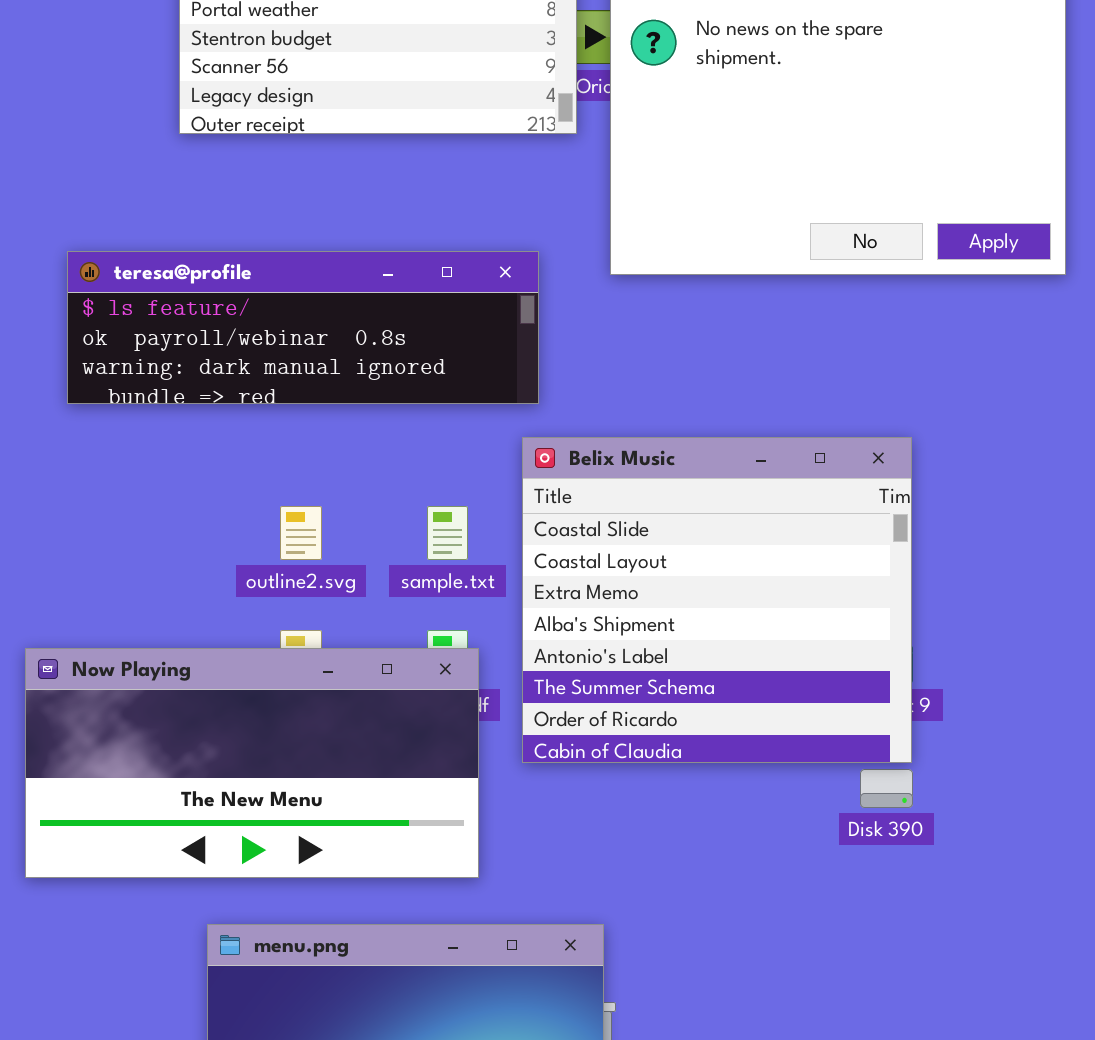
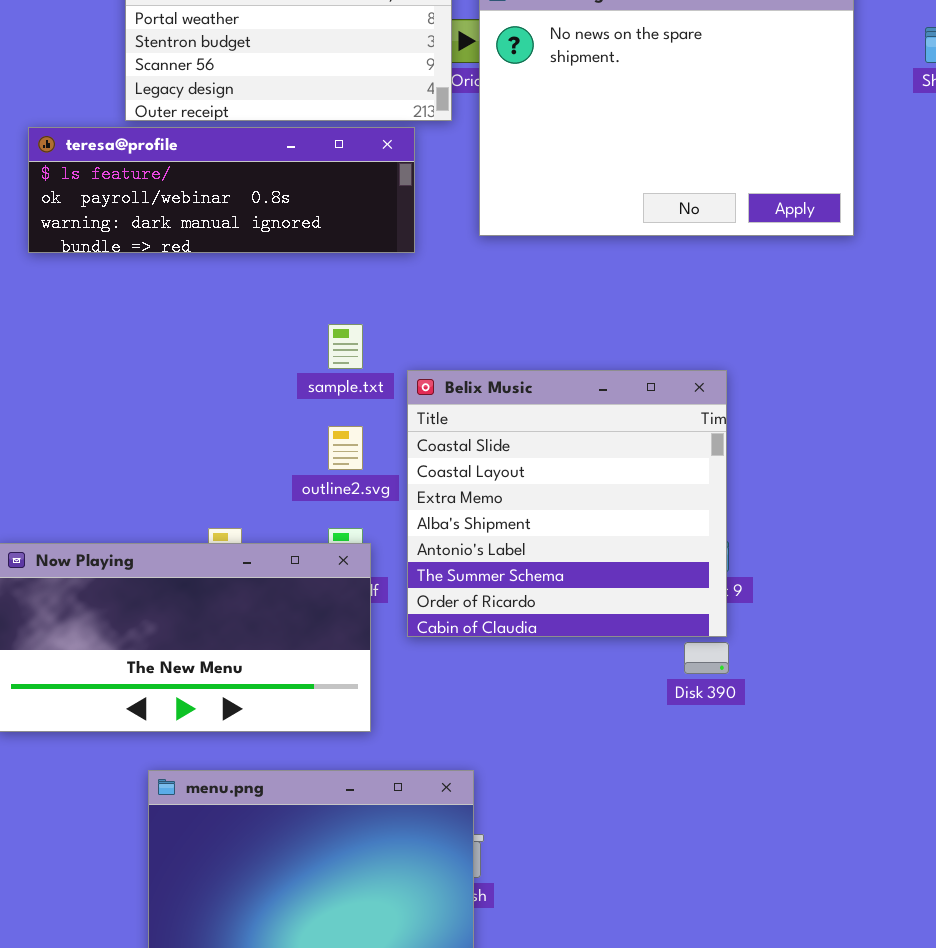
teresa@profile: [67,251,539,404] -> [28,127,415,253], moved
outline2.svg: [280,506,322,560] -> [328,426,363,470], moved
sample.txt: [427,506,468,560] -> [328,324,363,369], moved

